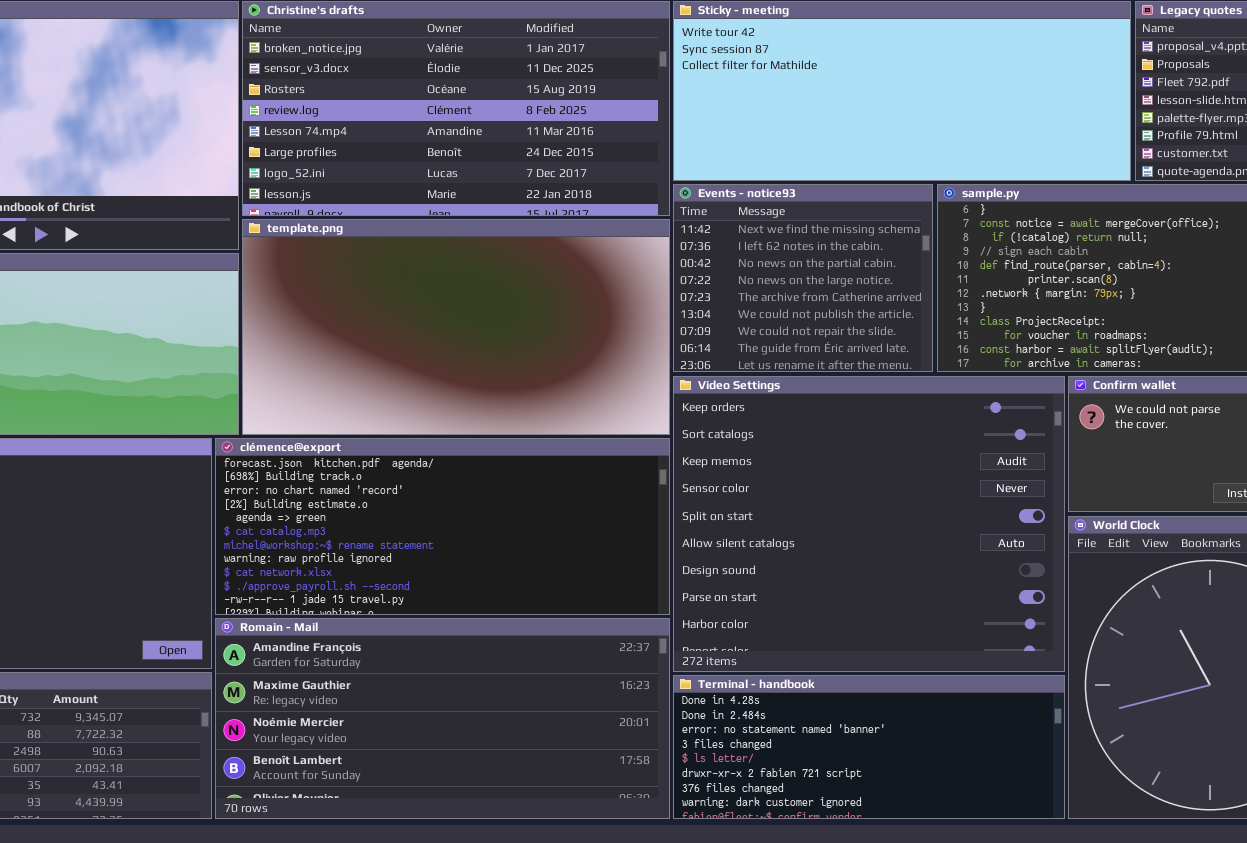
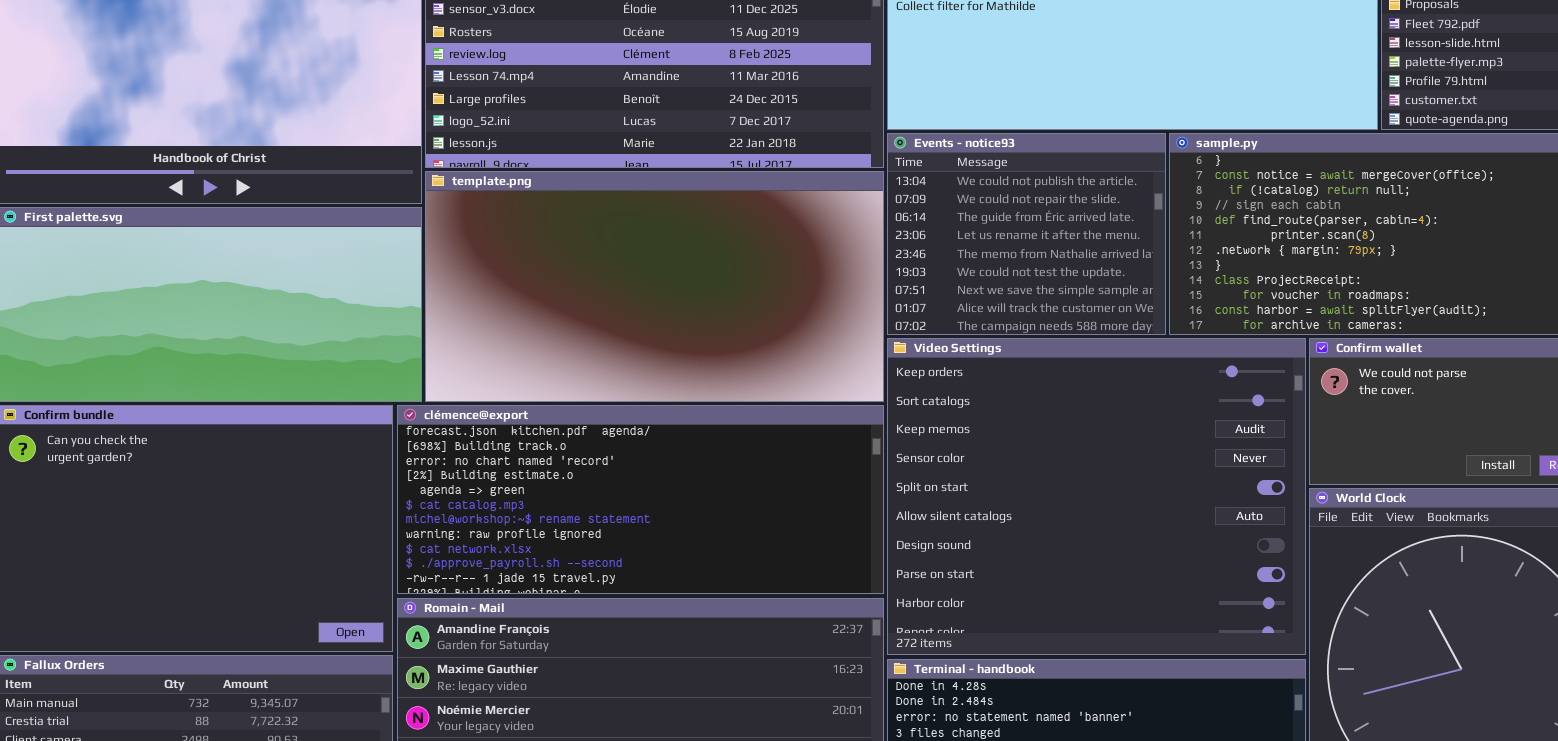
Events - notice93: [673,184,933,372] -> [887,133,1166,335], scrolled down 5 rows

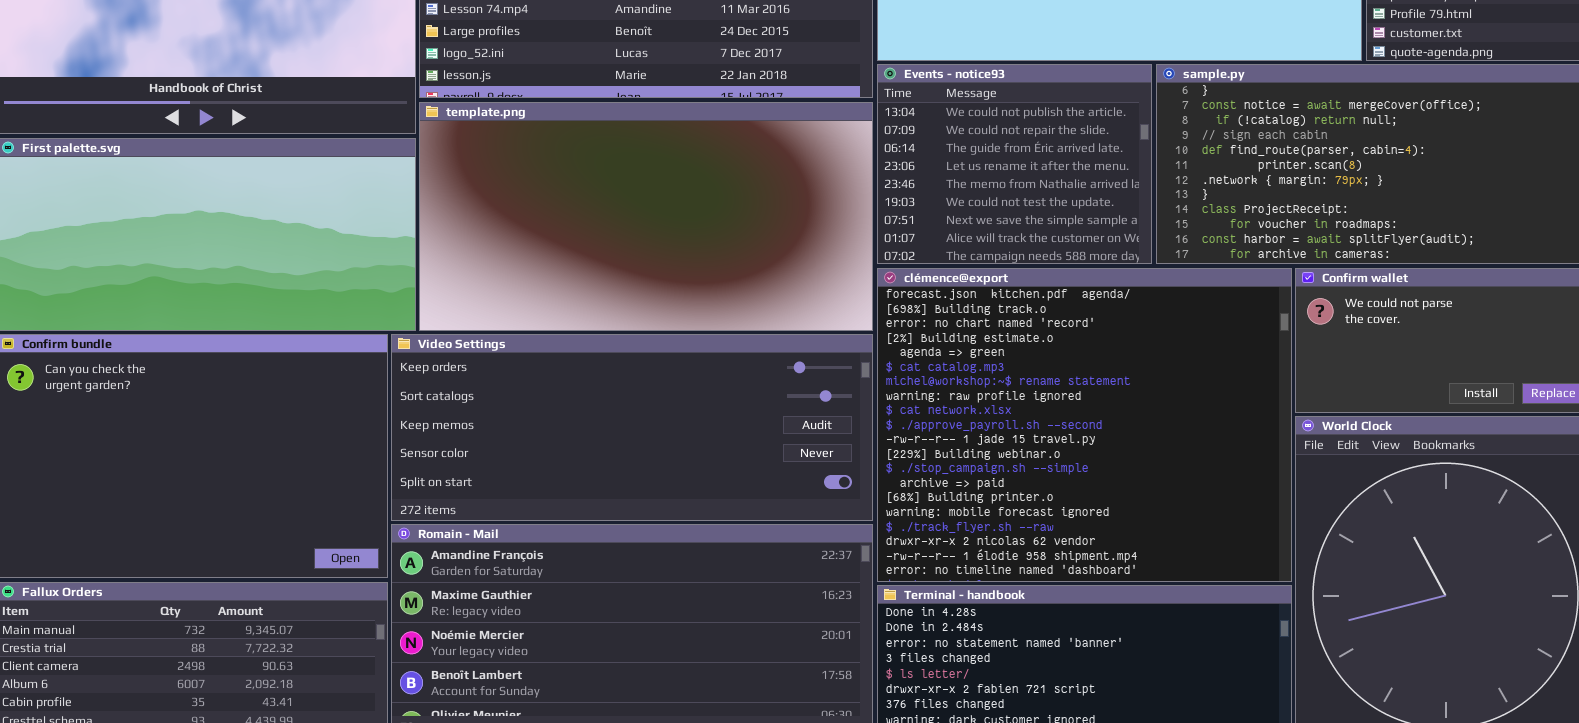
Video Settings: [887,338,1306,655] -> [391,334,873,521], moved, resized
clémence@export: [397,405,884,594] -> [877,268,1292,582], moved, resized

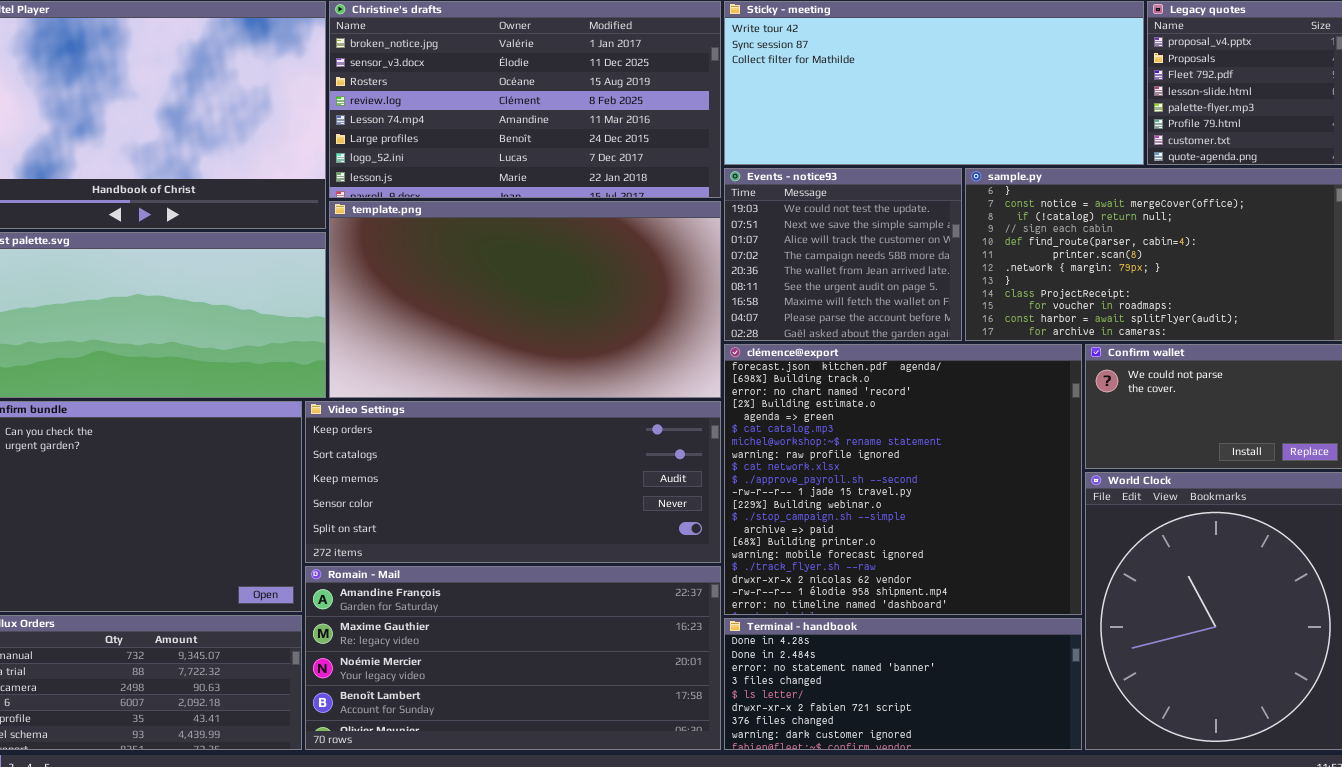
Events - notice93: [877,64,1152,264] -> [724,168,962,341], scrolled down 5 rows

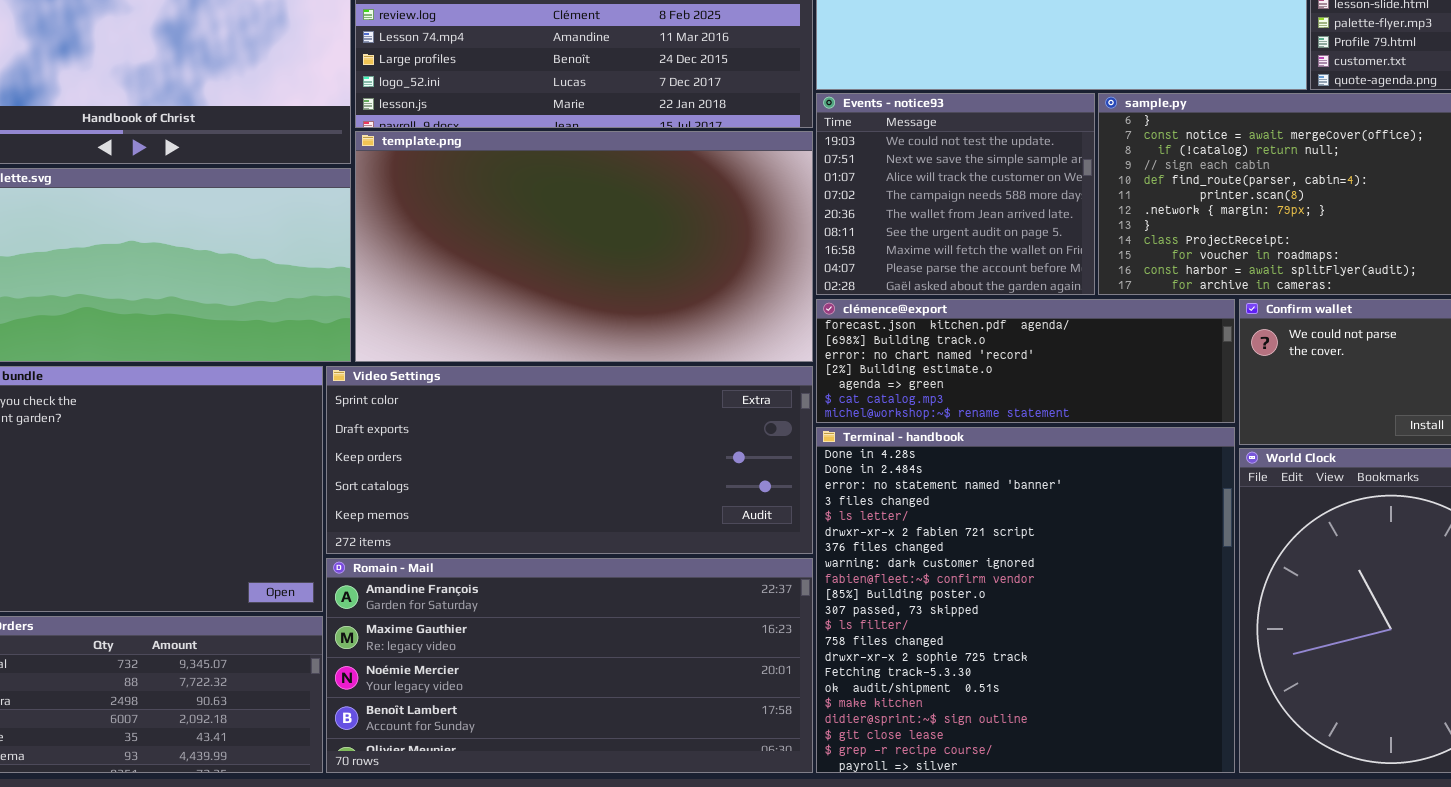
clémence@export: [724,344,1082,615] -> [816,299,1235,423], resized
Video Settings: [305,401,721,563] -> [326,366,813,554], scrolled up 2 rows
Terminal - handbook: [724,618,1082,750] -> [816,427,1235,773], resized

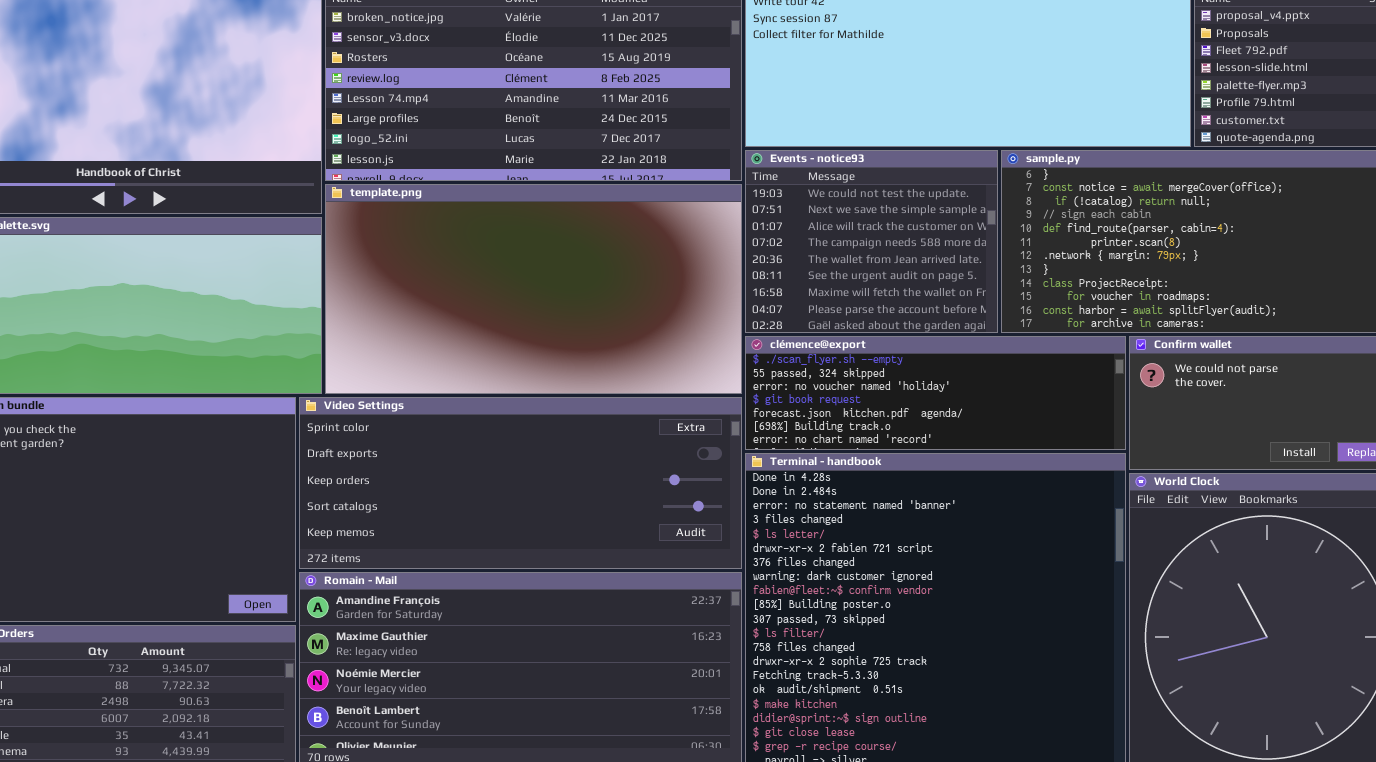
clémence@export: [816,299,1235,423] -> [745,336,1126,450], scrolled up 4 rows

